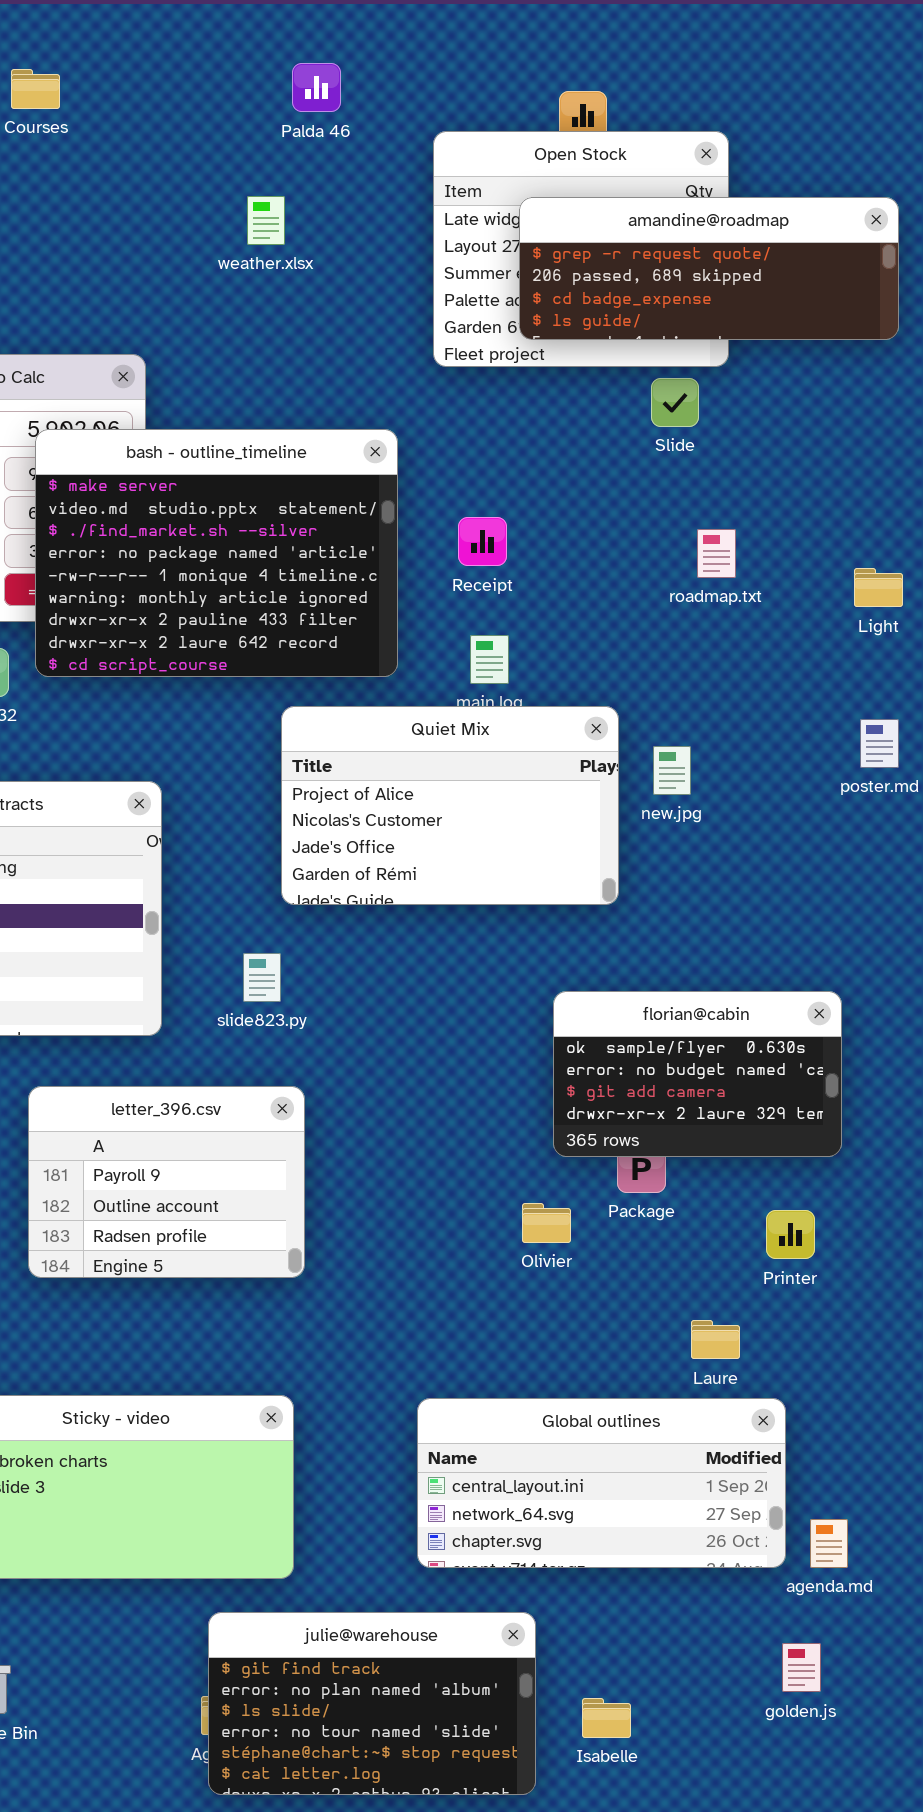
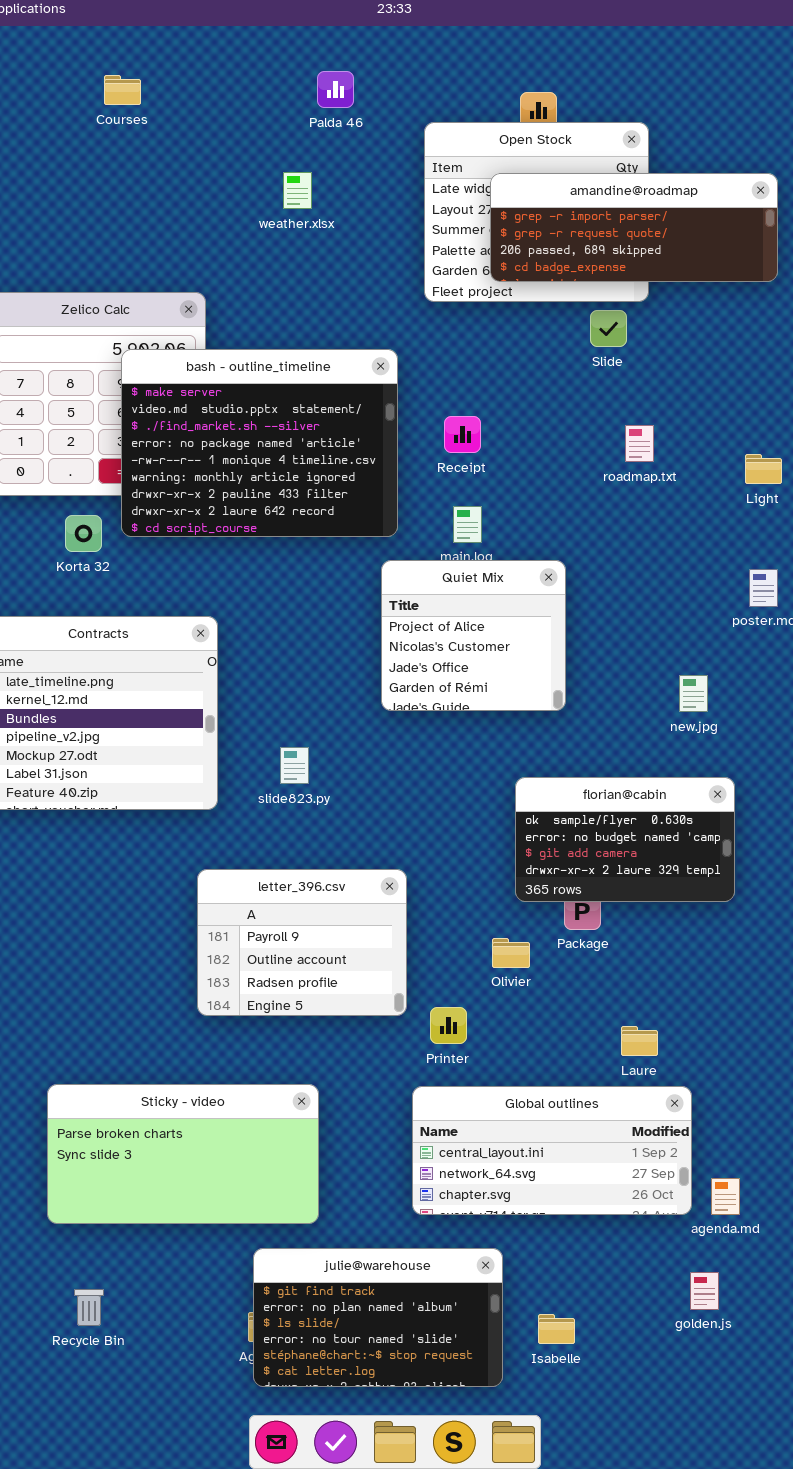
amandine@roadmap: [519,197,899,340] -> [490,173,778,282], scrolled up 1 row
Quiet Mix: [281,706,619,905] -> [381,560,566,711], resized
new.jpg: [653,746,691,795] -> [679,675,708,712], moved
letter_396.csv: [28,1086,305,1278] -> [197,869,407,1016], moved
Printer: [766,1210,815,1259] -> [430,1007,467,1044], moved

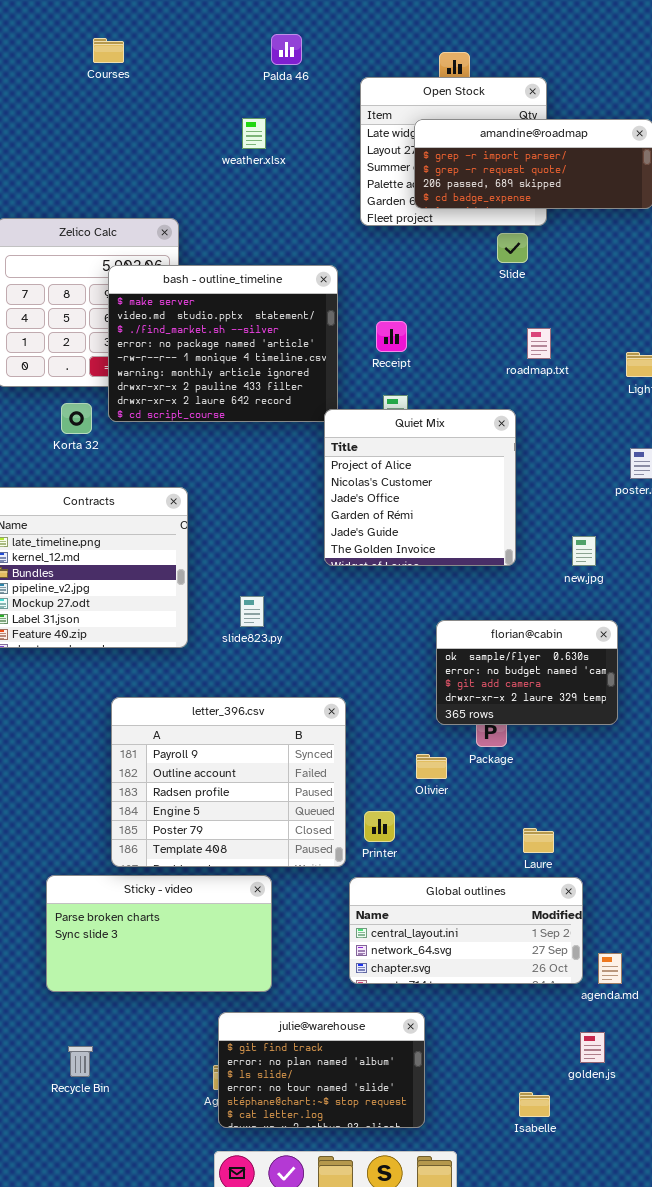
Quiet Mix: [381,560,566,711] -> [324,409,516,566], resized
letter_396.csv: [197,869,407,1016] -> [111,697,346,867], resized
Isabelle: [538,1314,575,1344] -> [519,1092,550,1117], moved

